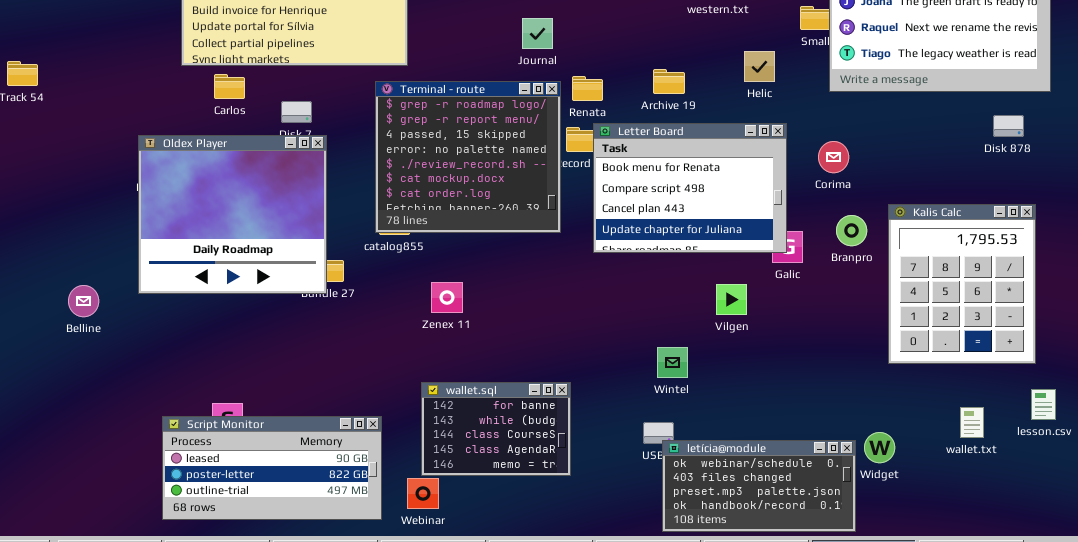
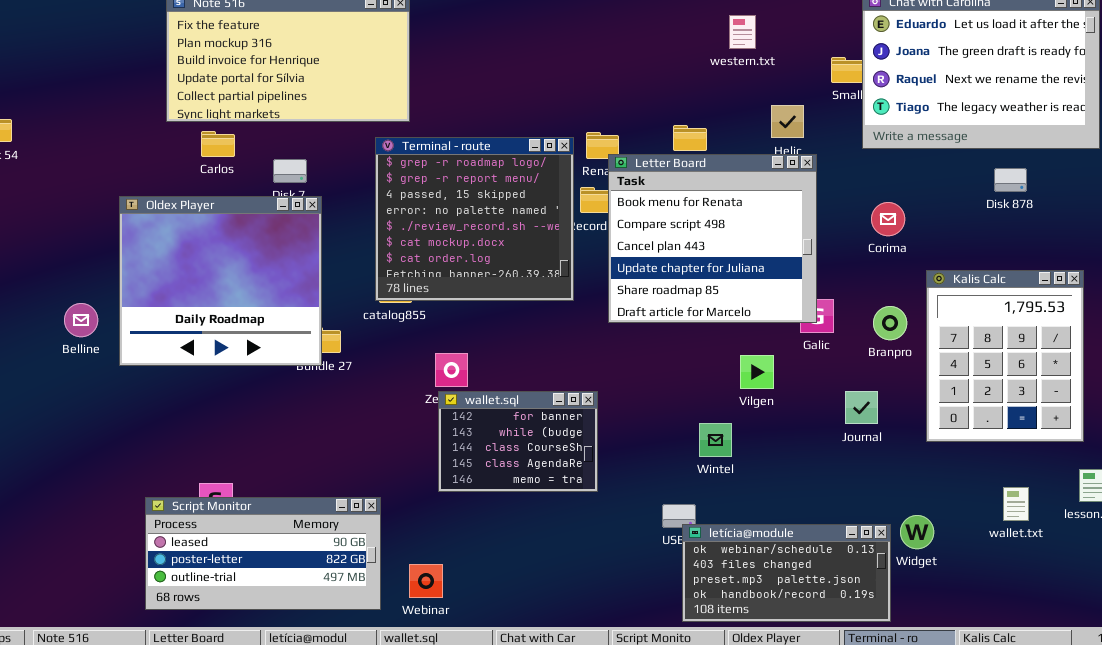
Journal: [522,18,553,49] -> [845,391,878,424], moved
Disk 878: [993,115,1024,137] -> [994,168,1027,192], moved
Letter Board: [593,123,787,253] -> [608,154,817,323], resized
Corima: [818,141,849,173] -> [871,202,905,236], moved
Branpro: [836,215,867,246] -> [873,306,907,340], moved
Belline: [68,285,99,317] -> [64,303,98,337], moved
Wintel: [657,347,688,378] -> [699,423,732,457], moved
wallet.sql: [421,382,571,476] -> [438,391,598,492], moved

